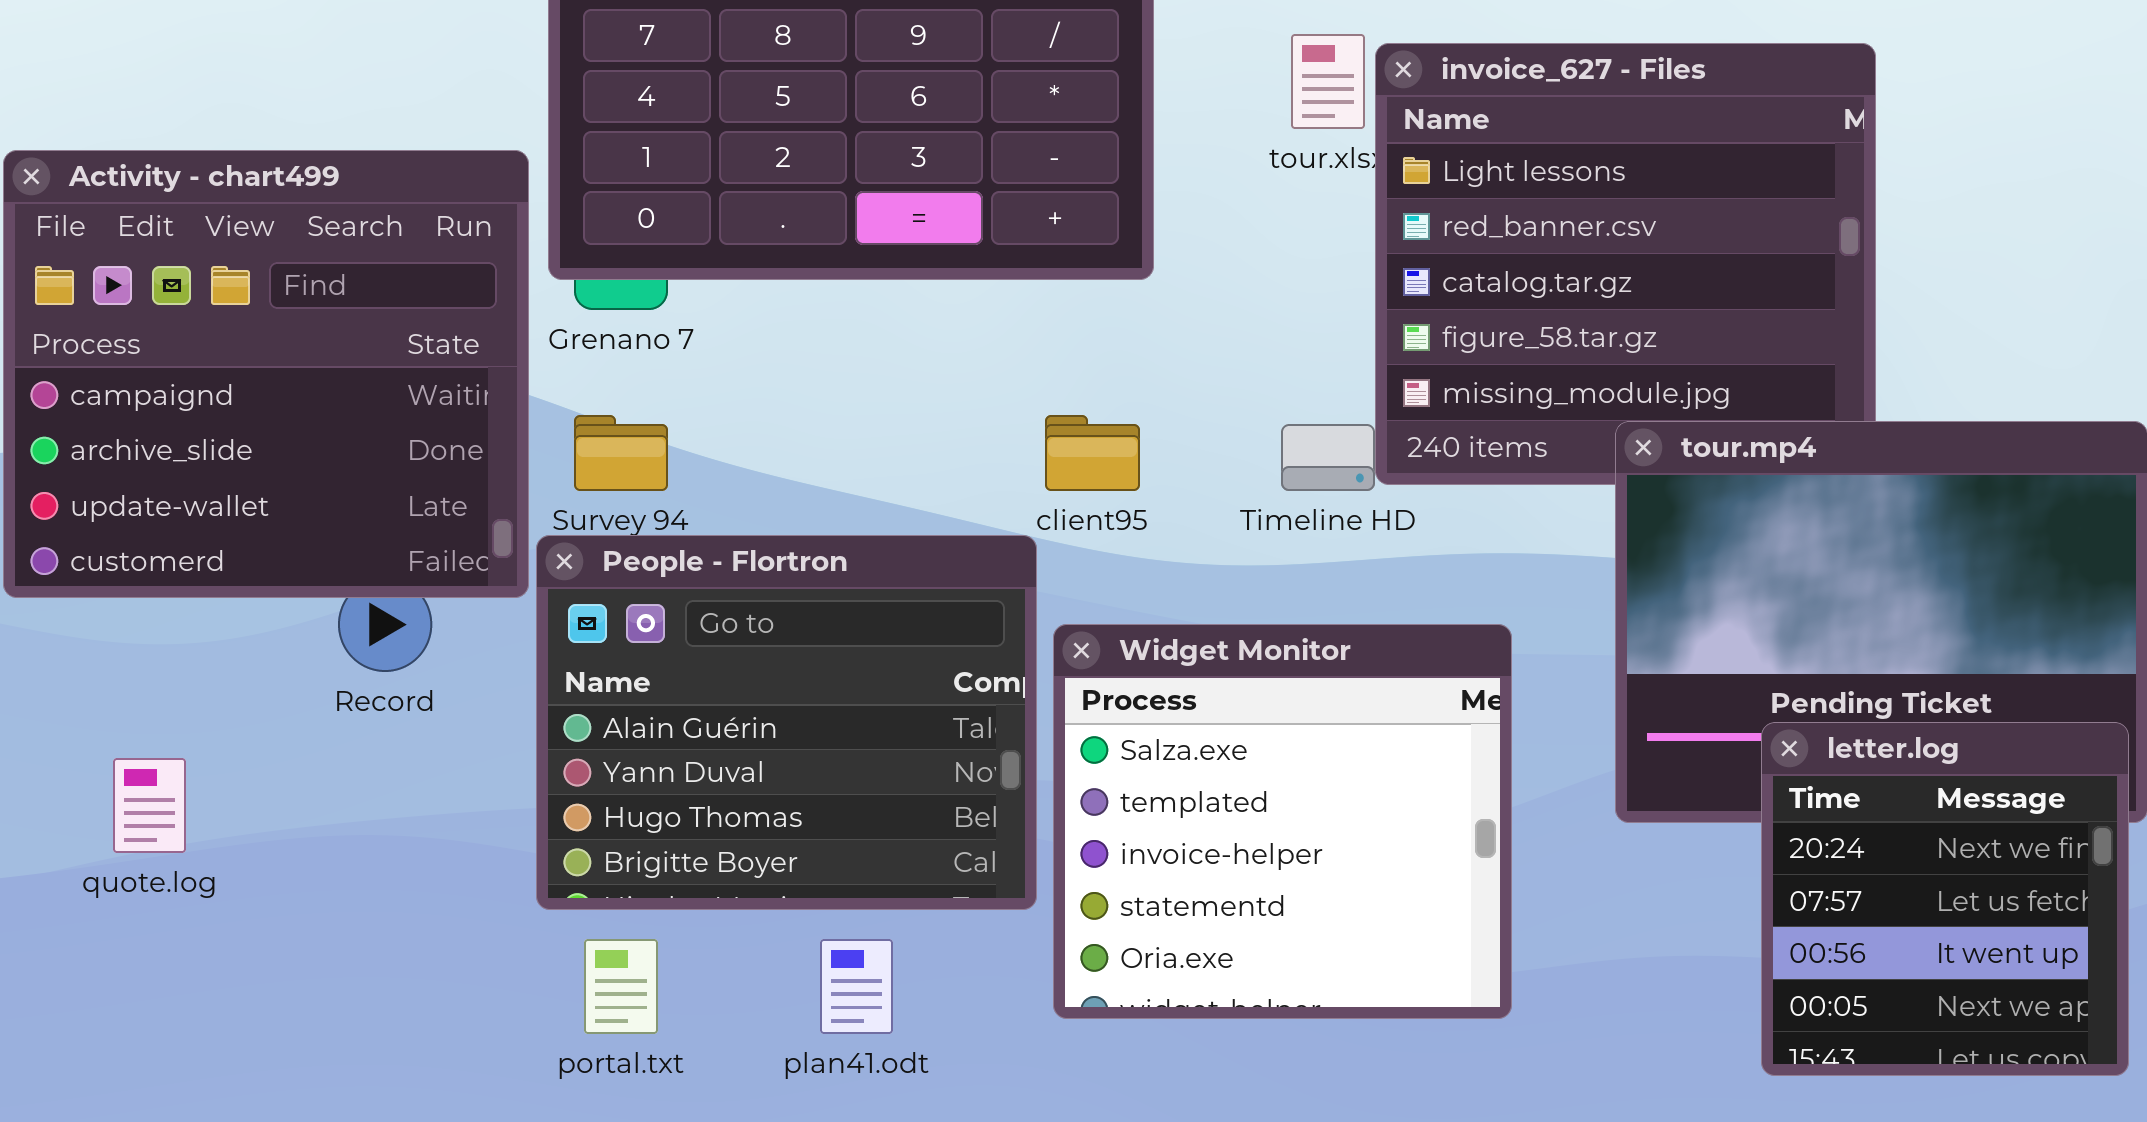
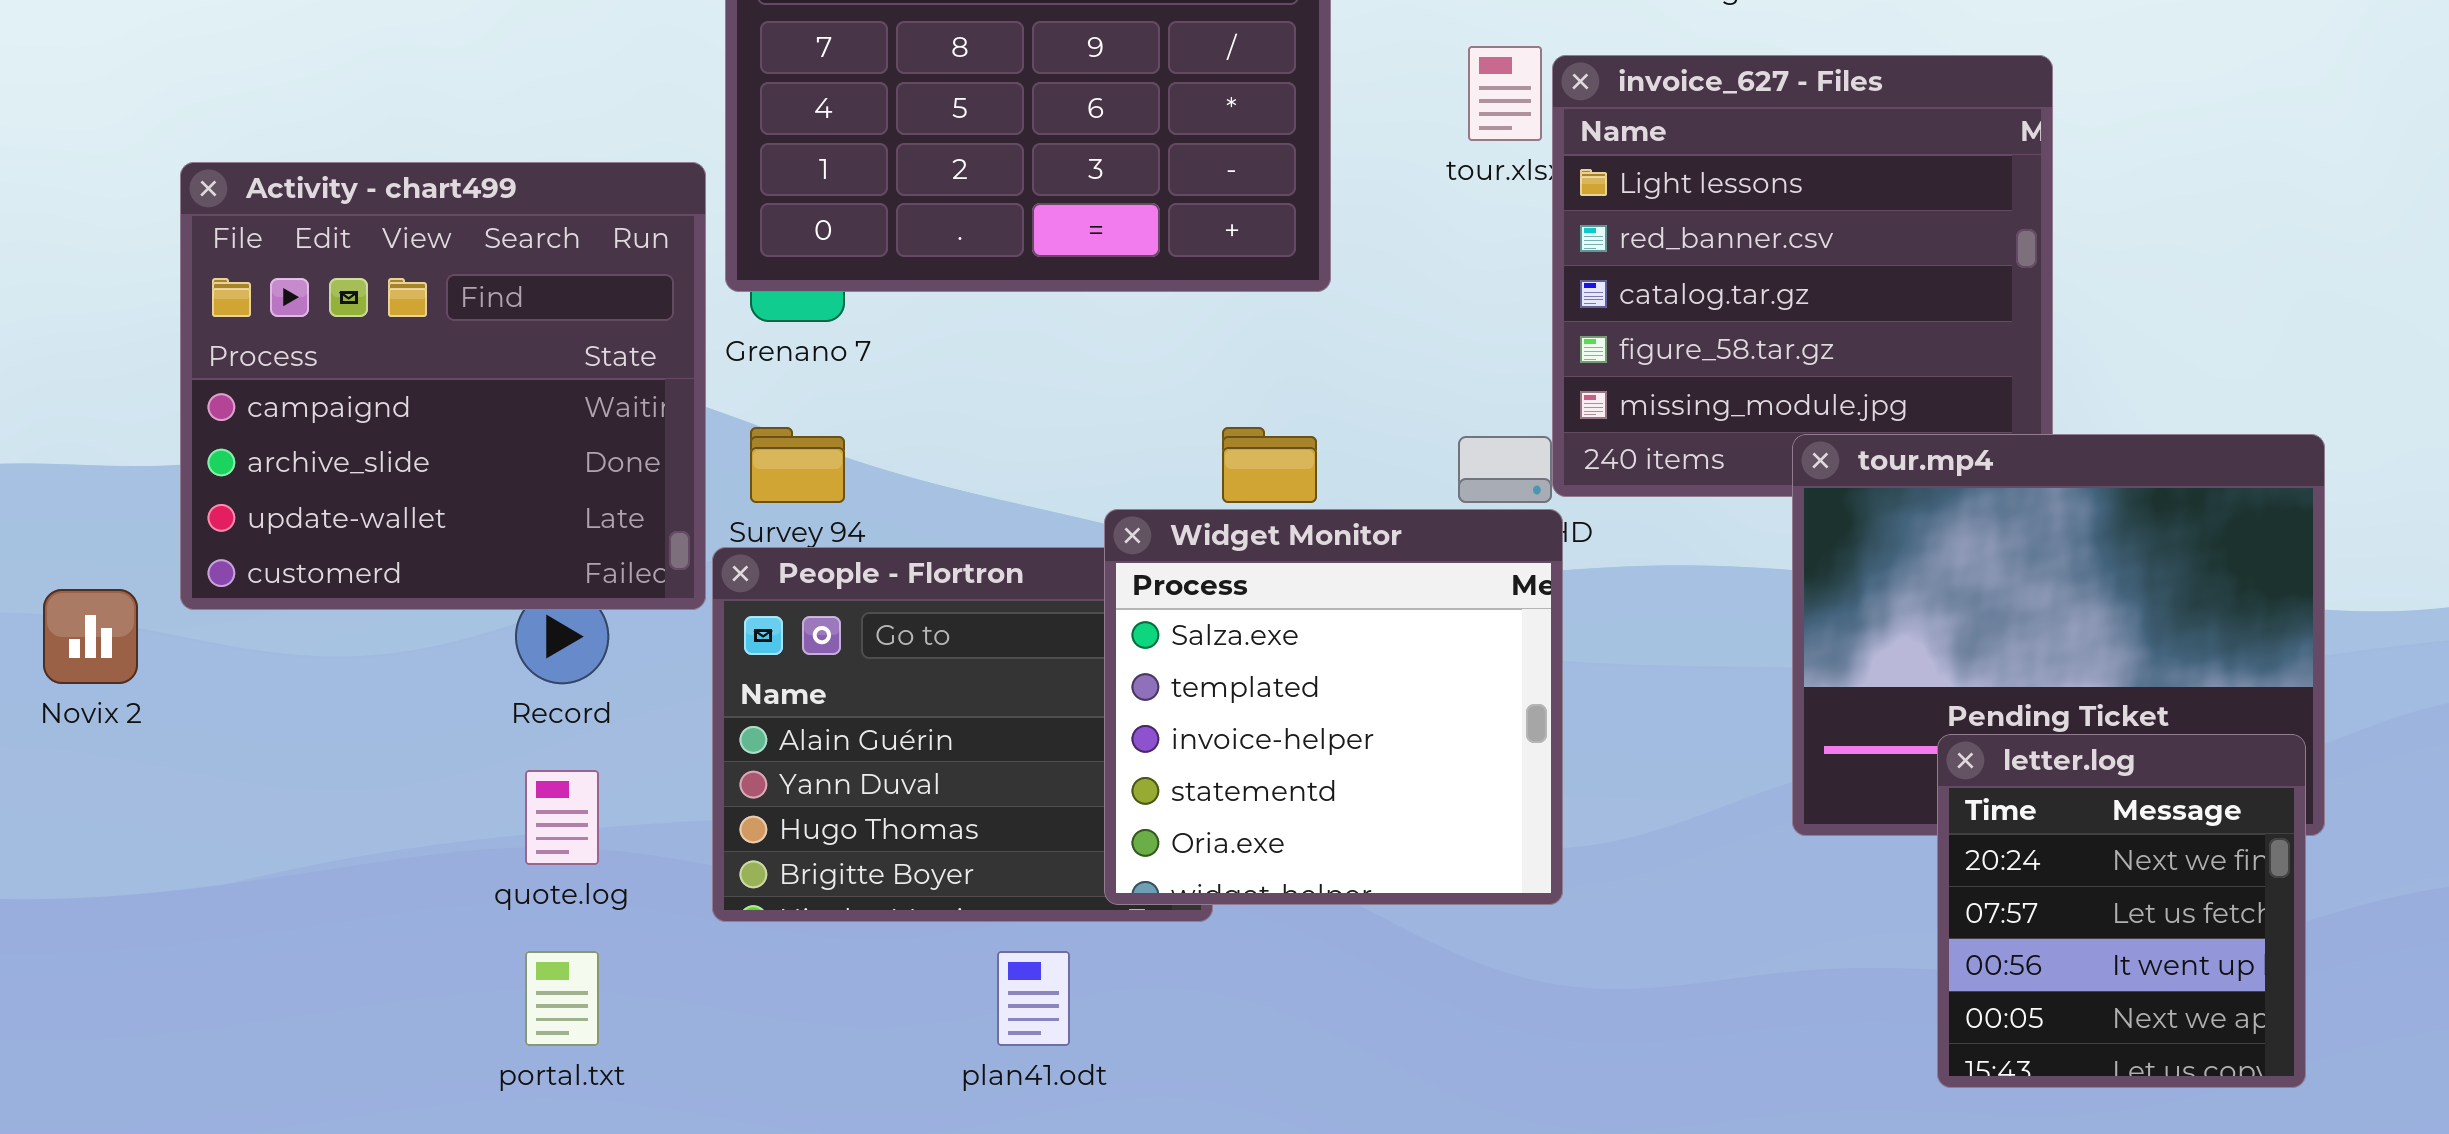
Widget Monitor: [1053,624,1512,1019] -> [1104,509,1563,905], moved
quote.log: [113,758,186,853] -> [525,770,599,865], moved
portal.txt: [584,939,658,1034] -> [525,951,599,1046], moved

